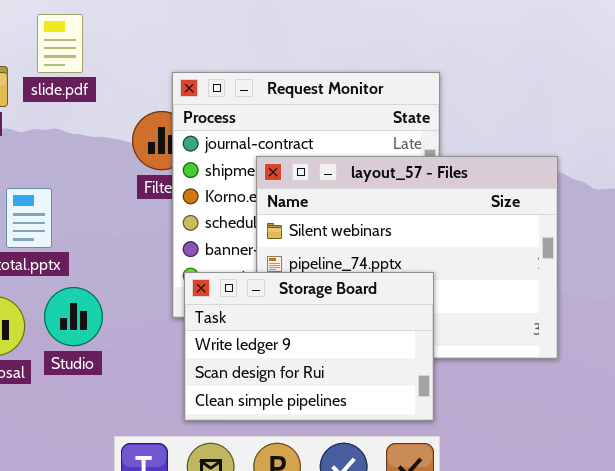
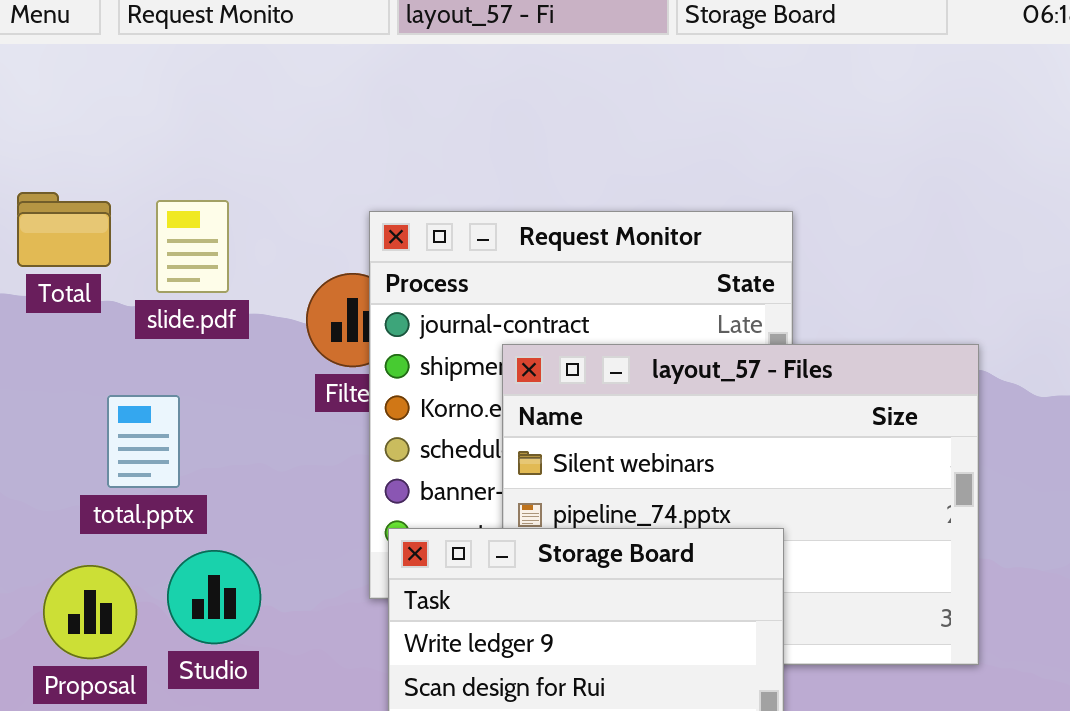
slide.pdf: [37,14,83,73] -> [156,200,229,293], moved

